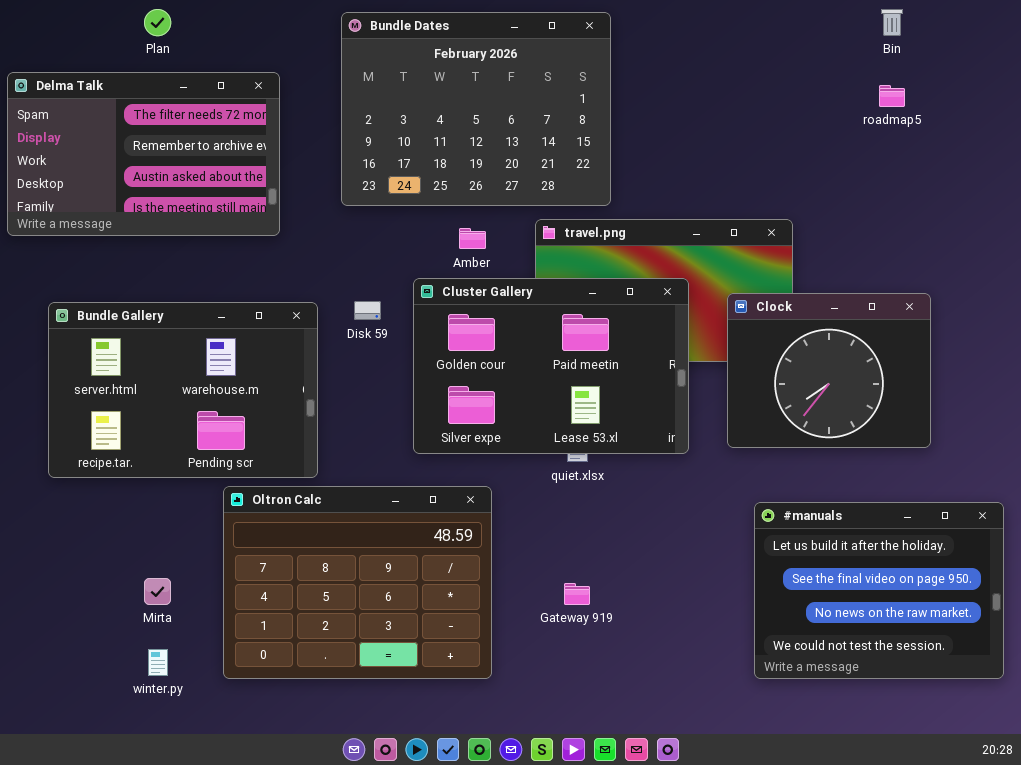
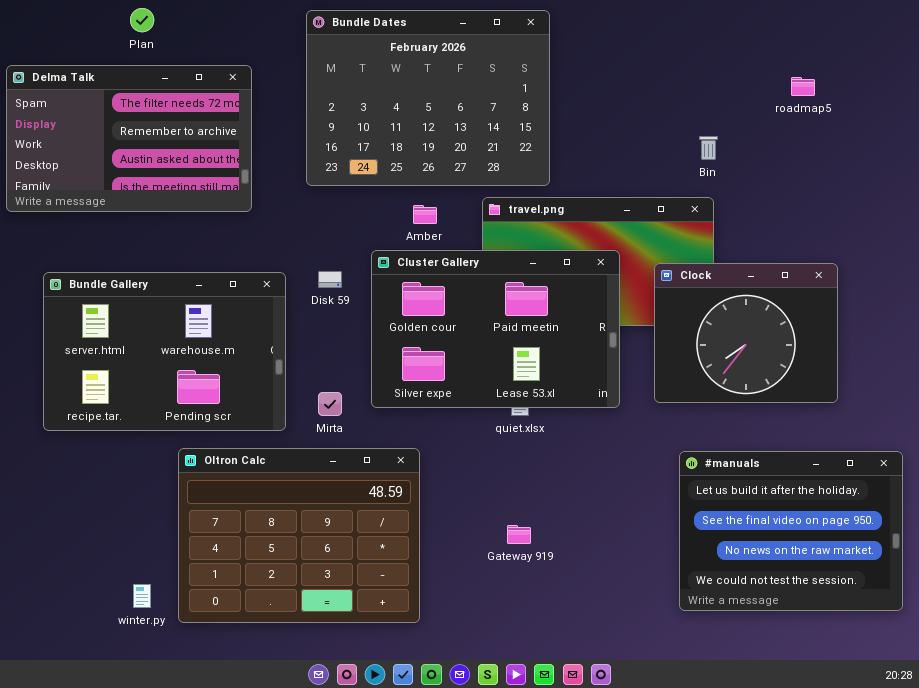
Bin: [881,9,903,36] -> [699,136,718,160], moved
Oltron Calc: [223,486,492,679] -> [178,448,420,623], moved
Mirta: [144,578,171,605] -> [318,392,342,416], moved

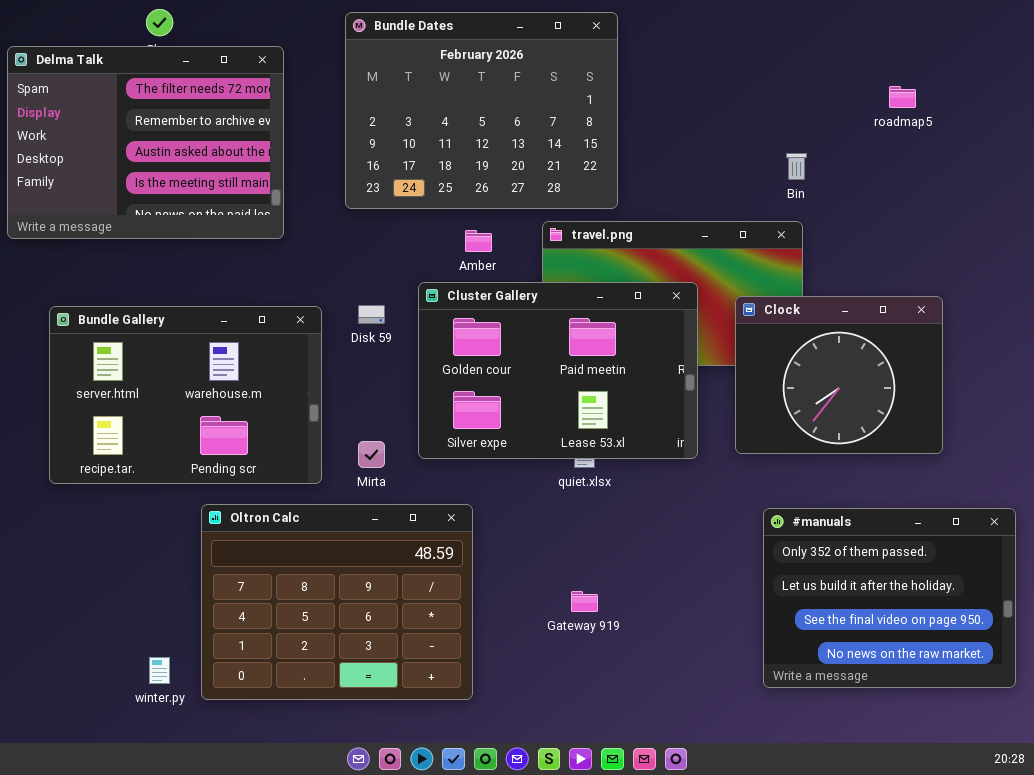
Delma Talk: [6,65,252,212] -> [7,46,284,239], resized
#manuals: [679,451,903,611] -> [763,508,1016,688], scrolled up 1 row

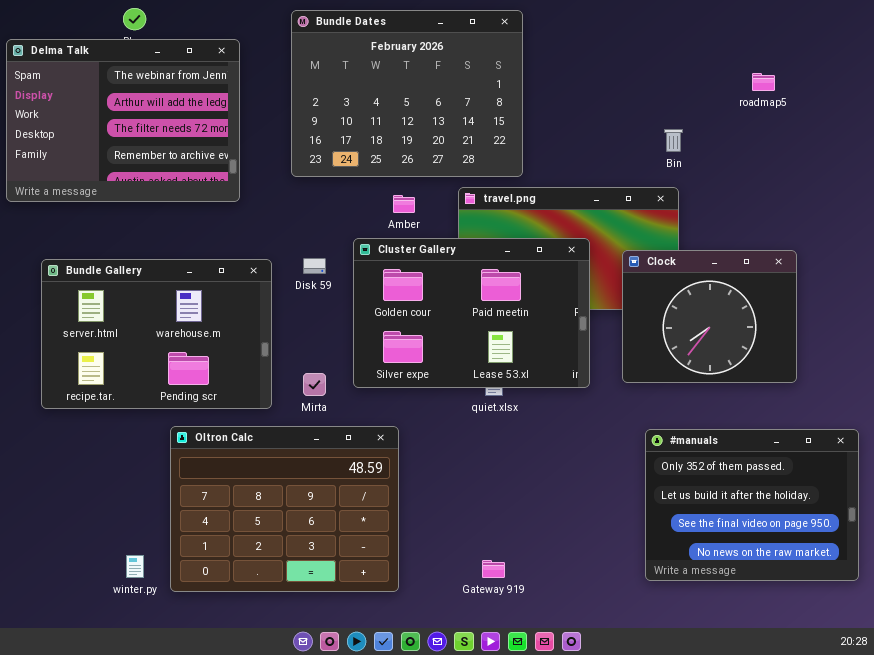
Delma Talk: [7,46,284,239] -> [6,39,240,202], scrolled up 2 rows
Gateway 919: [571,591,598,612] -> [482,560,505,578], moved

